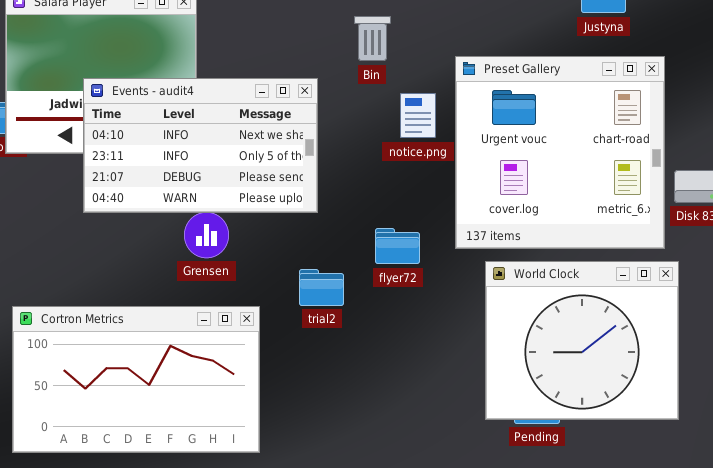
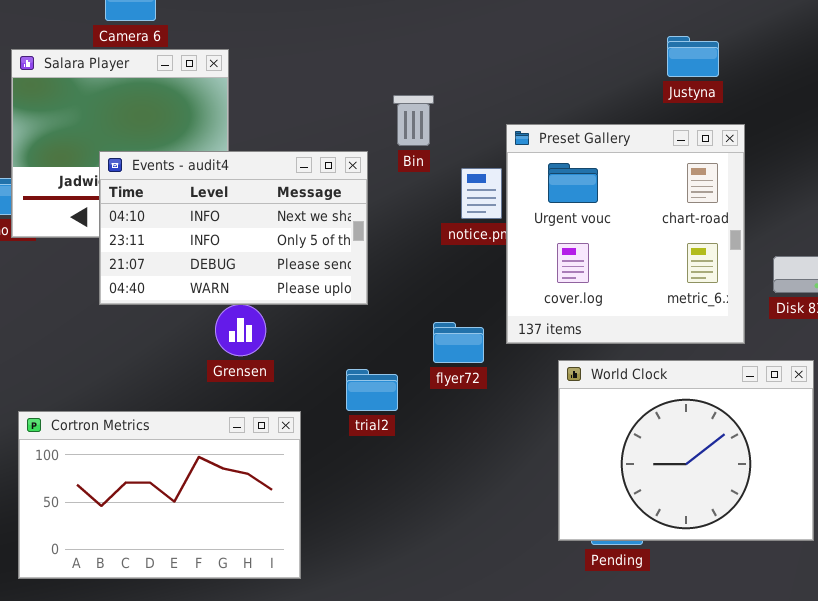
Bin: [354,16,391,61] -> [393,95,434,146], moved
Preset Gallery: [455,56,665,249] -> [506,124,745,344], moved
World Clock: [485,261,679,420] -> [558,360,814,541], resized

